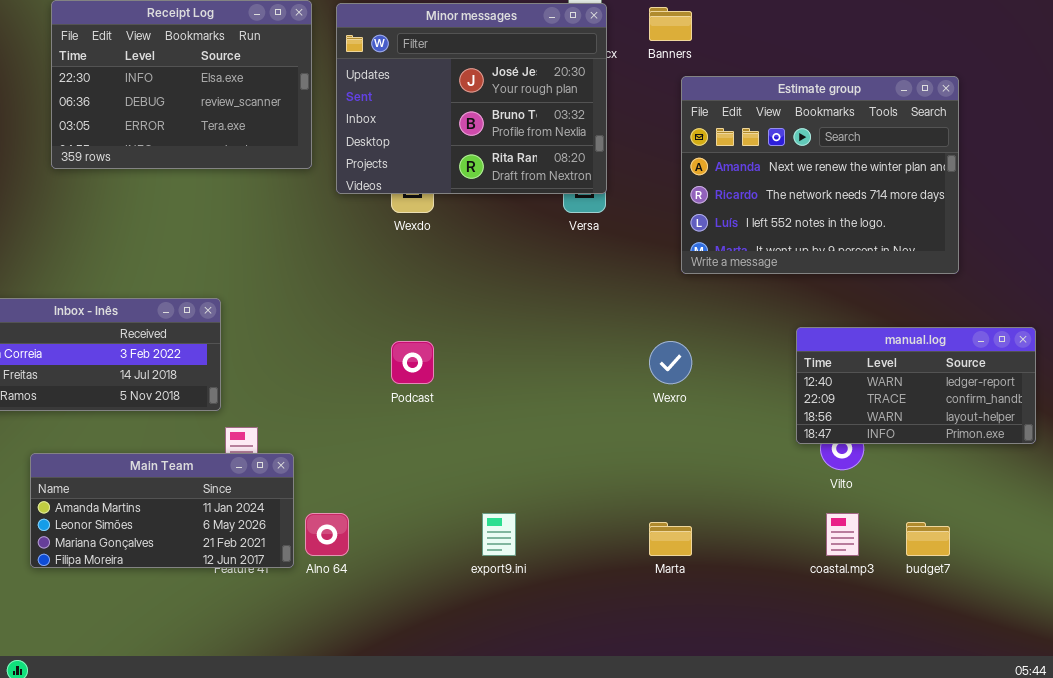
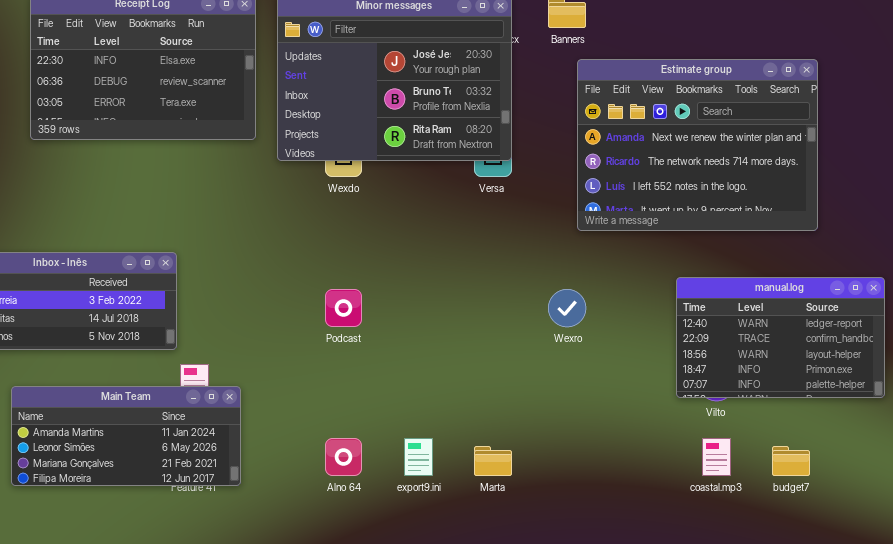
manual.log: [796,327,1036,444] -> [676,277,885,398], resized
Alno 64: [305,513,349,556] -> [325,438,362,476], moved
Marta: [649,522,692,556] -> [474,446,512,476], moved

